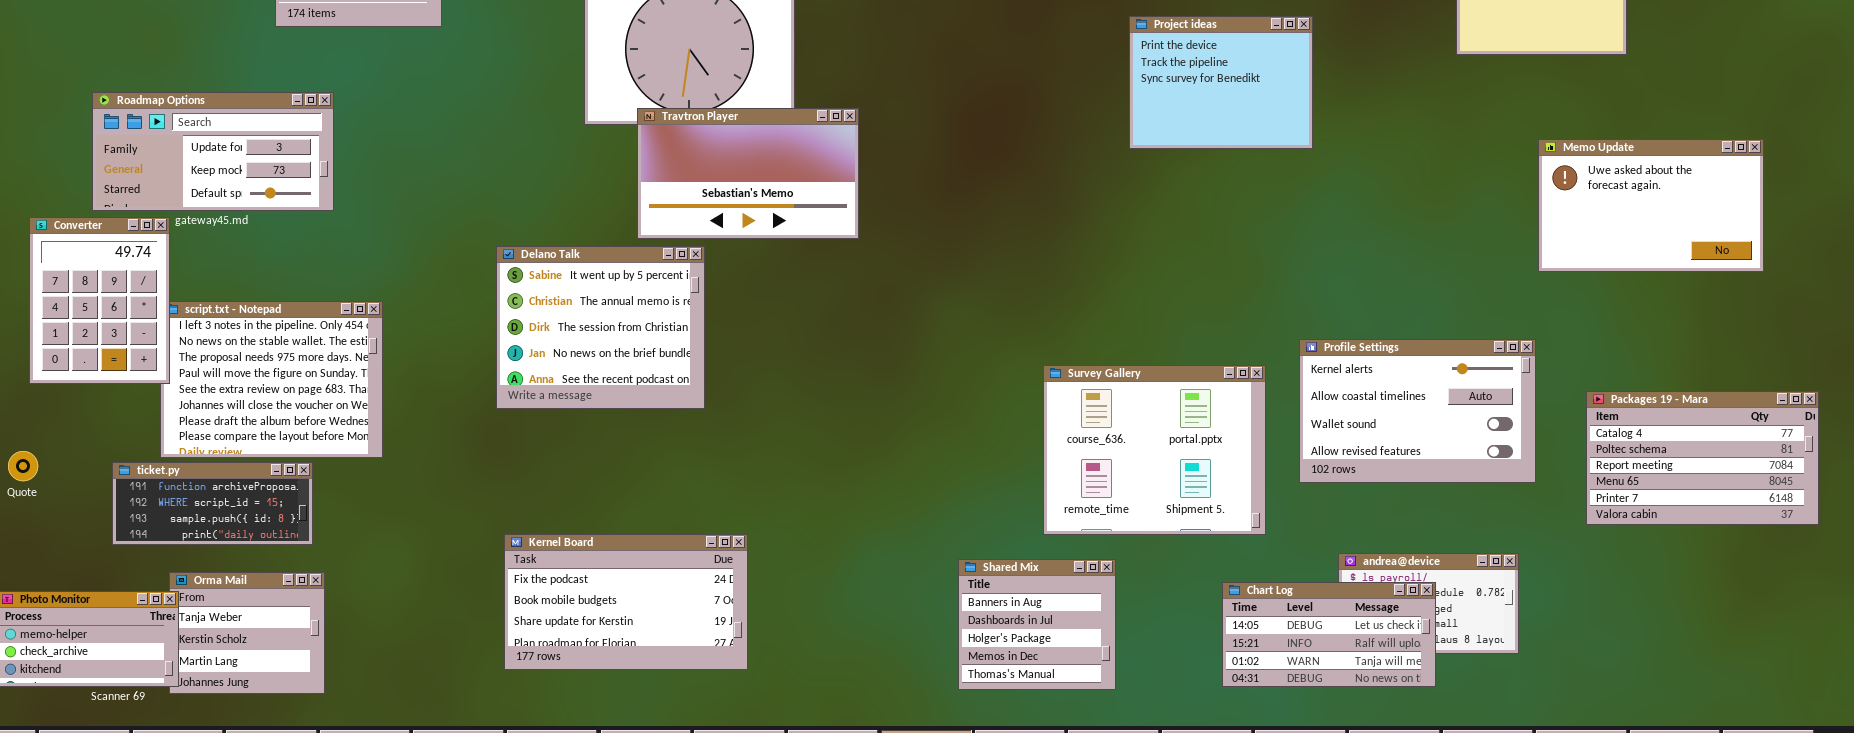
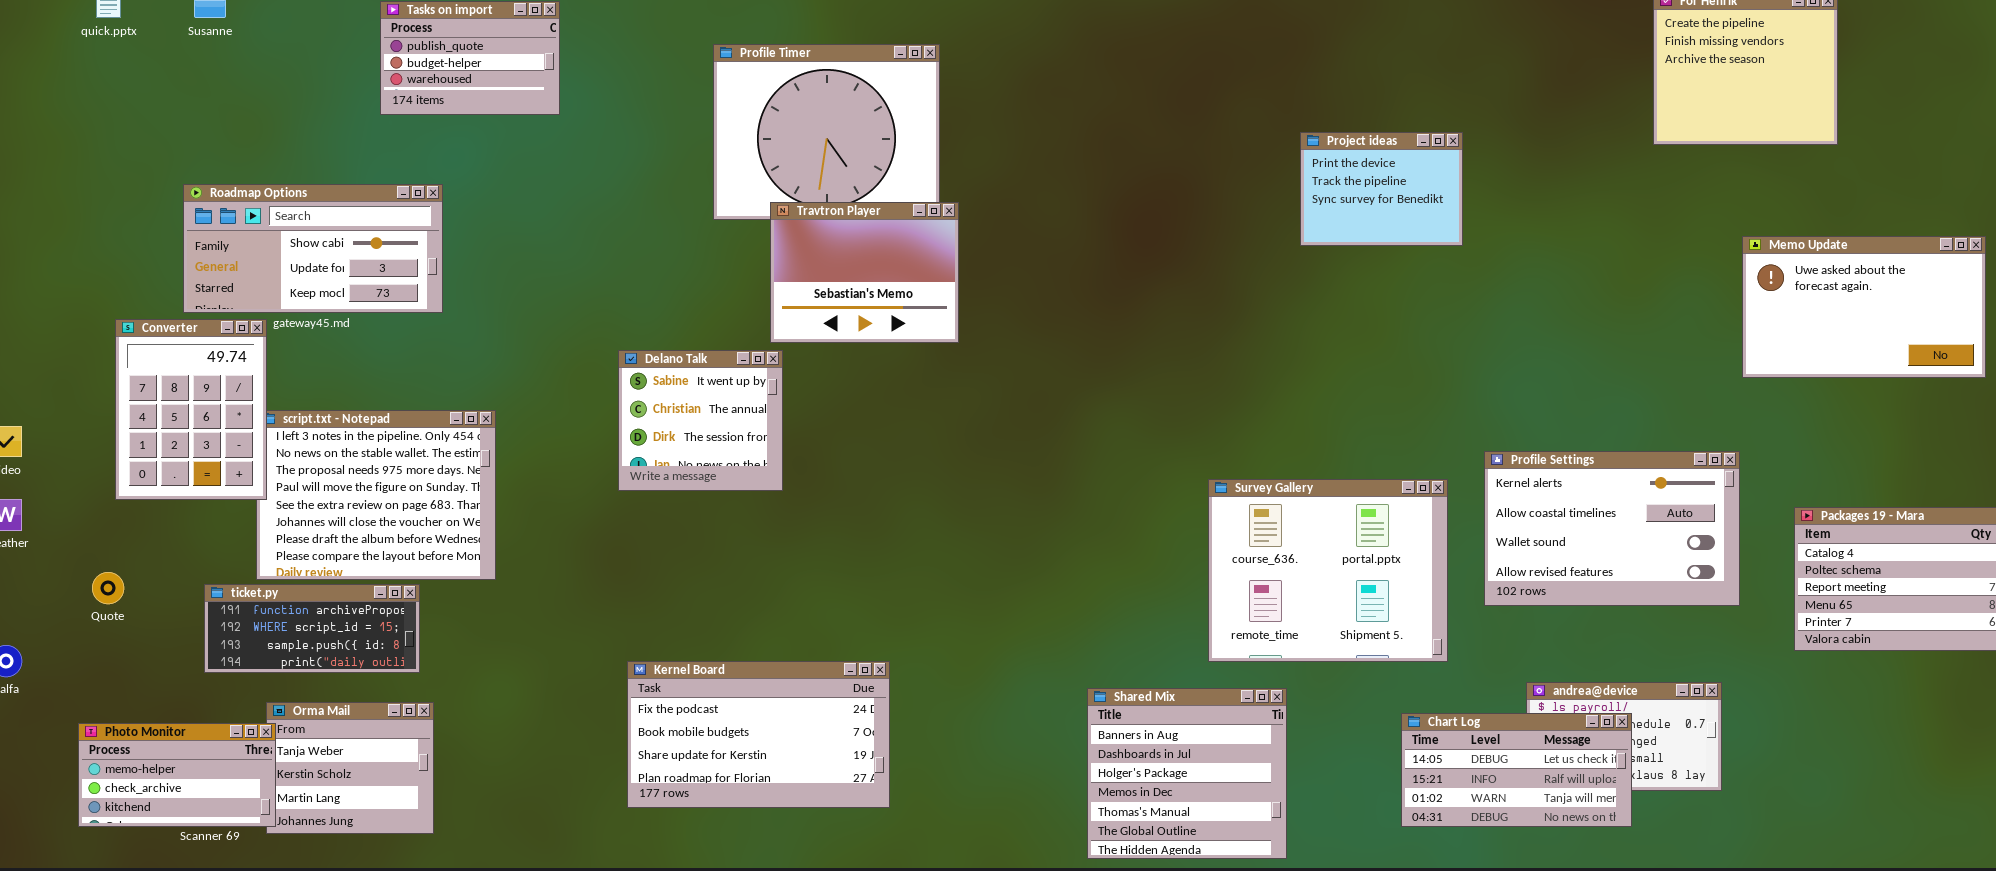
Project ideas: [1129,16,1313,149] -> [1300,132,1463,246], resized
Roadmap Options: [92,92,334,211] -> [183,184,443,313], scrolled up 1 row
Travtron Player: [637,108,859,239] -> [770,202,959,343], resized
Delano Talk: [496,246,705,409] -> [618,350,783,491], resized
Shared Mix: [958,559,1116,690] -> [1087,688,1287,859], resized

